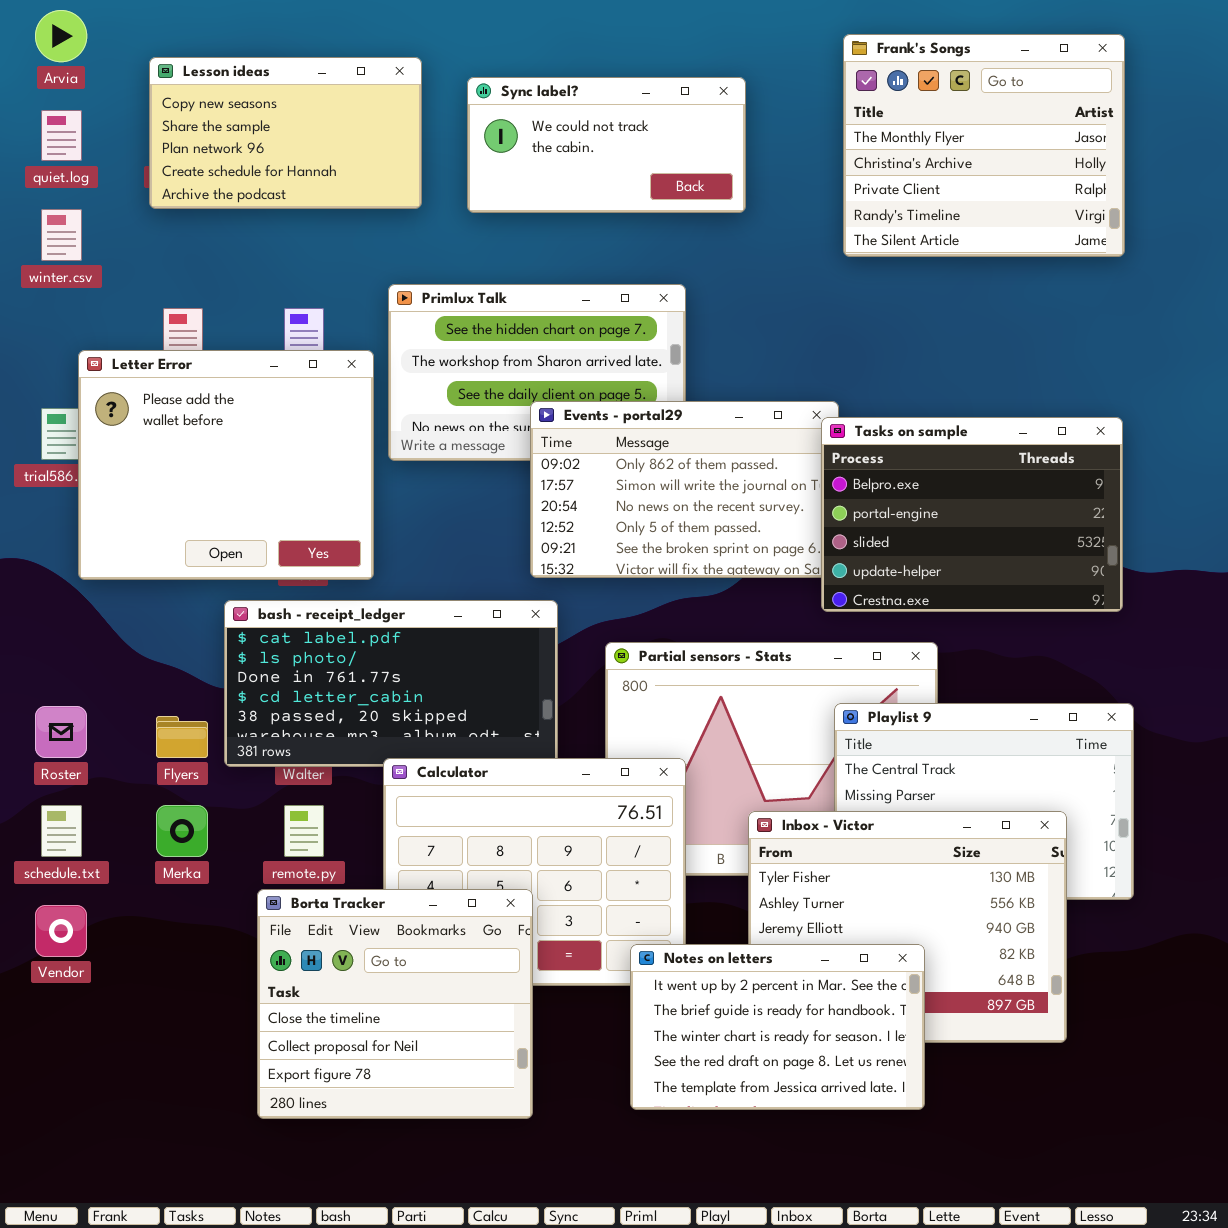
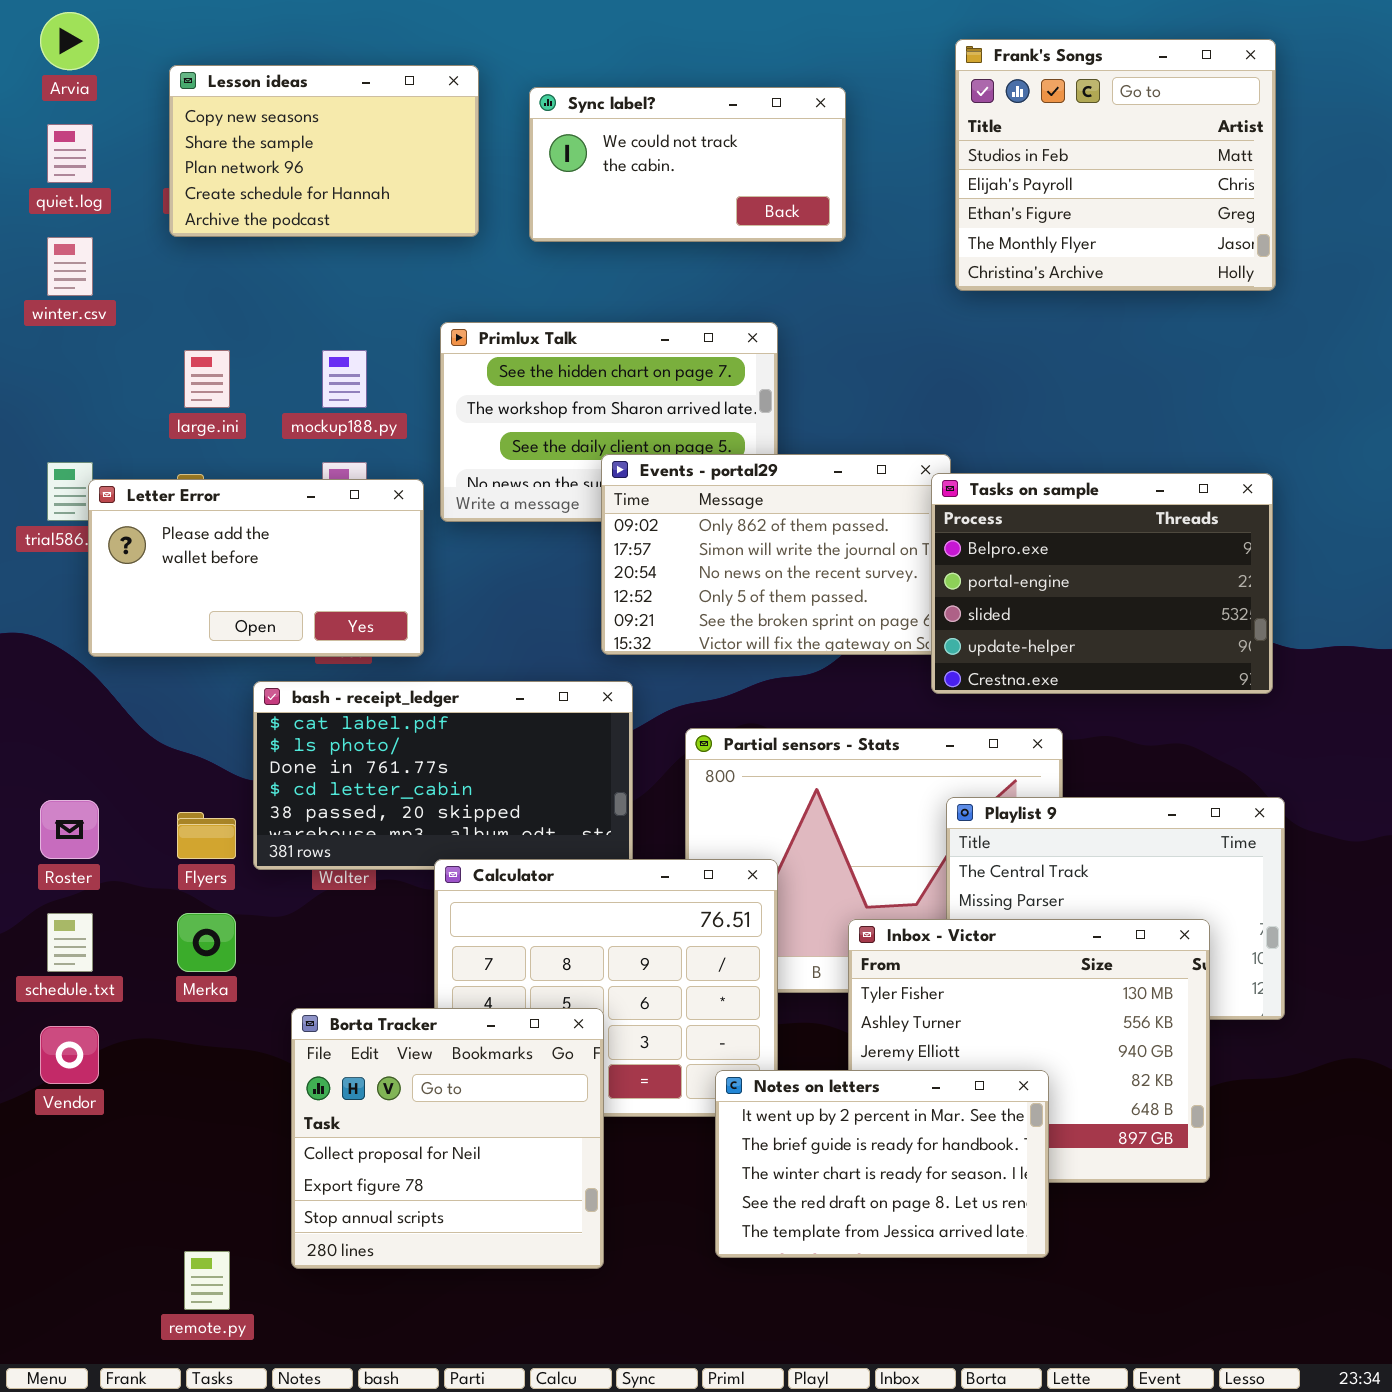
Frank's Songs: [843,34,1125,257] -> [955,39,1276,291], scrolled up 3 rows
Letter Error: [78,350,374,580] -> [88,479,424,657], resized
remote.py: [284,805,324,857] -> [184,1251,230,1310], moved
Borta Tracker: [257,889,533,1119] -> [291,1008,604,1269], scrolled down 1 row

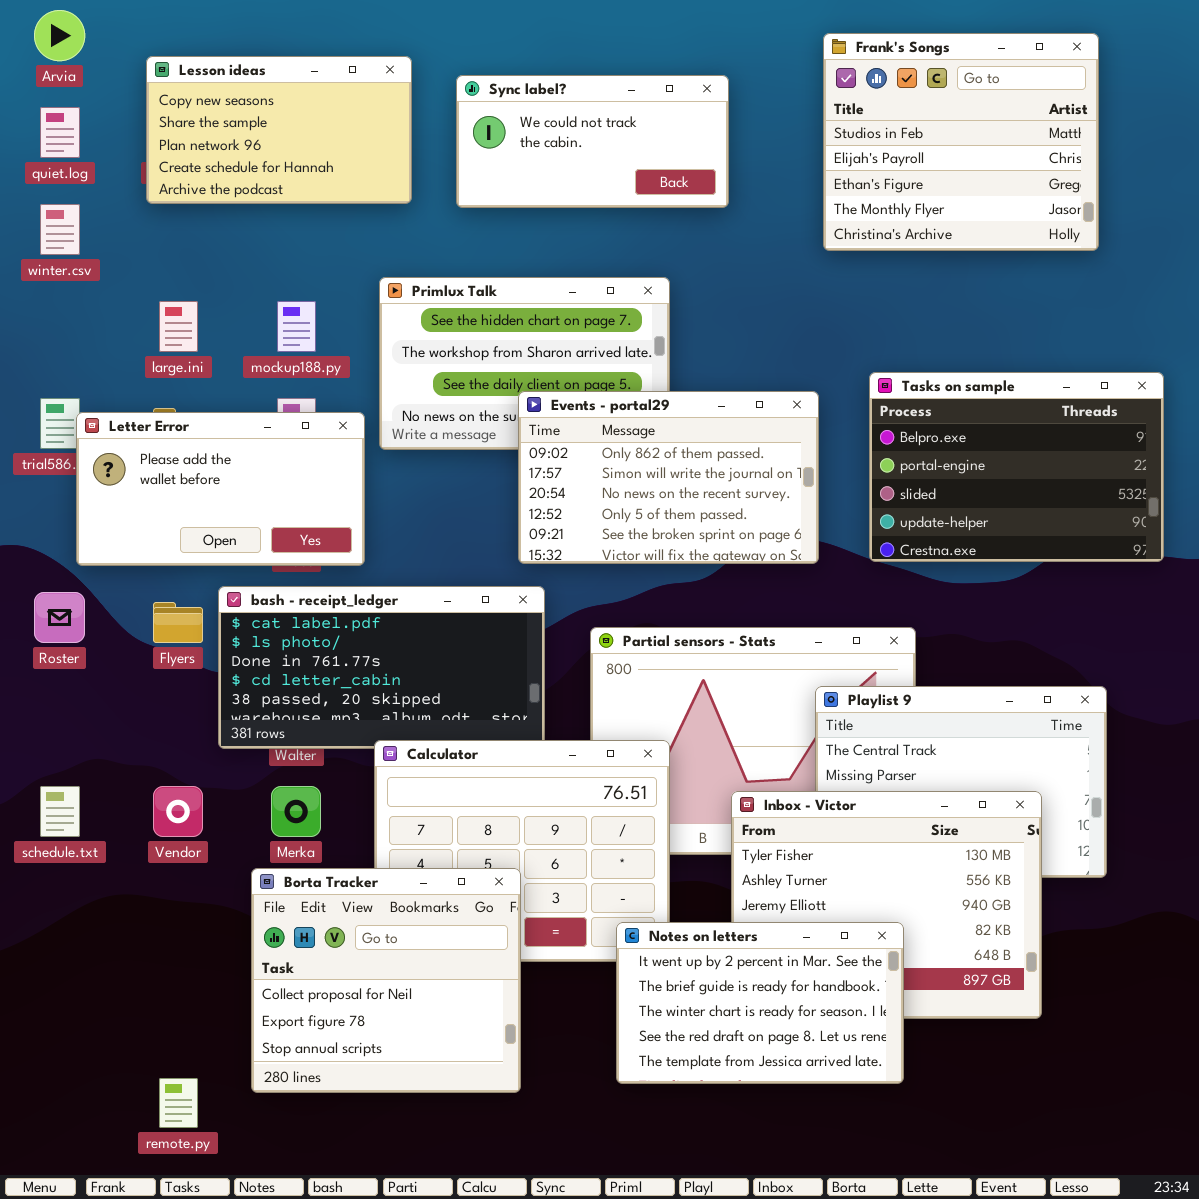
Tasks on sample: [931,473,1273,694] -> [869,372,1164,562], moved
Roster: [40,800,99,859] -> [34,592,85,643], moved
Flyers: [177,812,236,859] -> [153,602,203,643], moved
Merka: [177,913,236,972] -> [271,786,321,837], moved
Vendor: [40,1026,99,1084] -> [153,786,203,837], moved

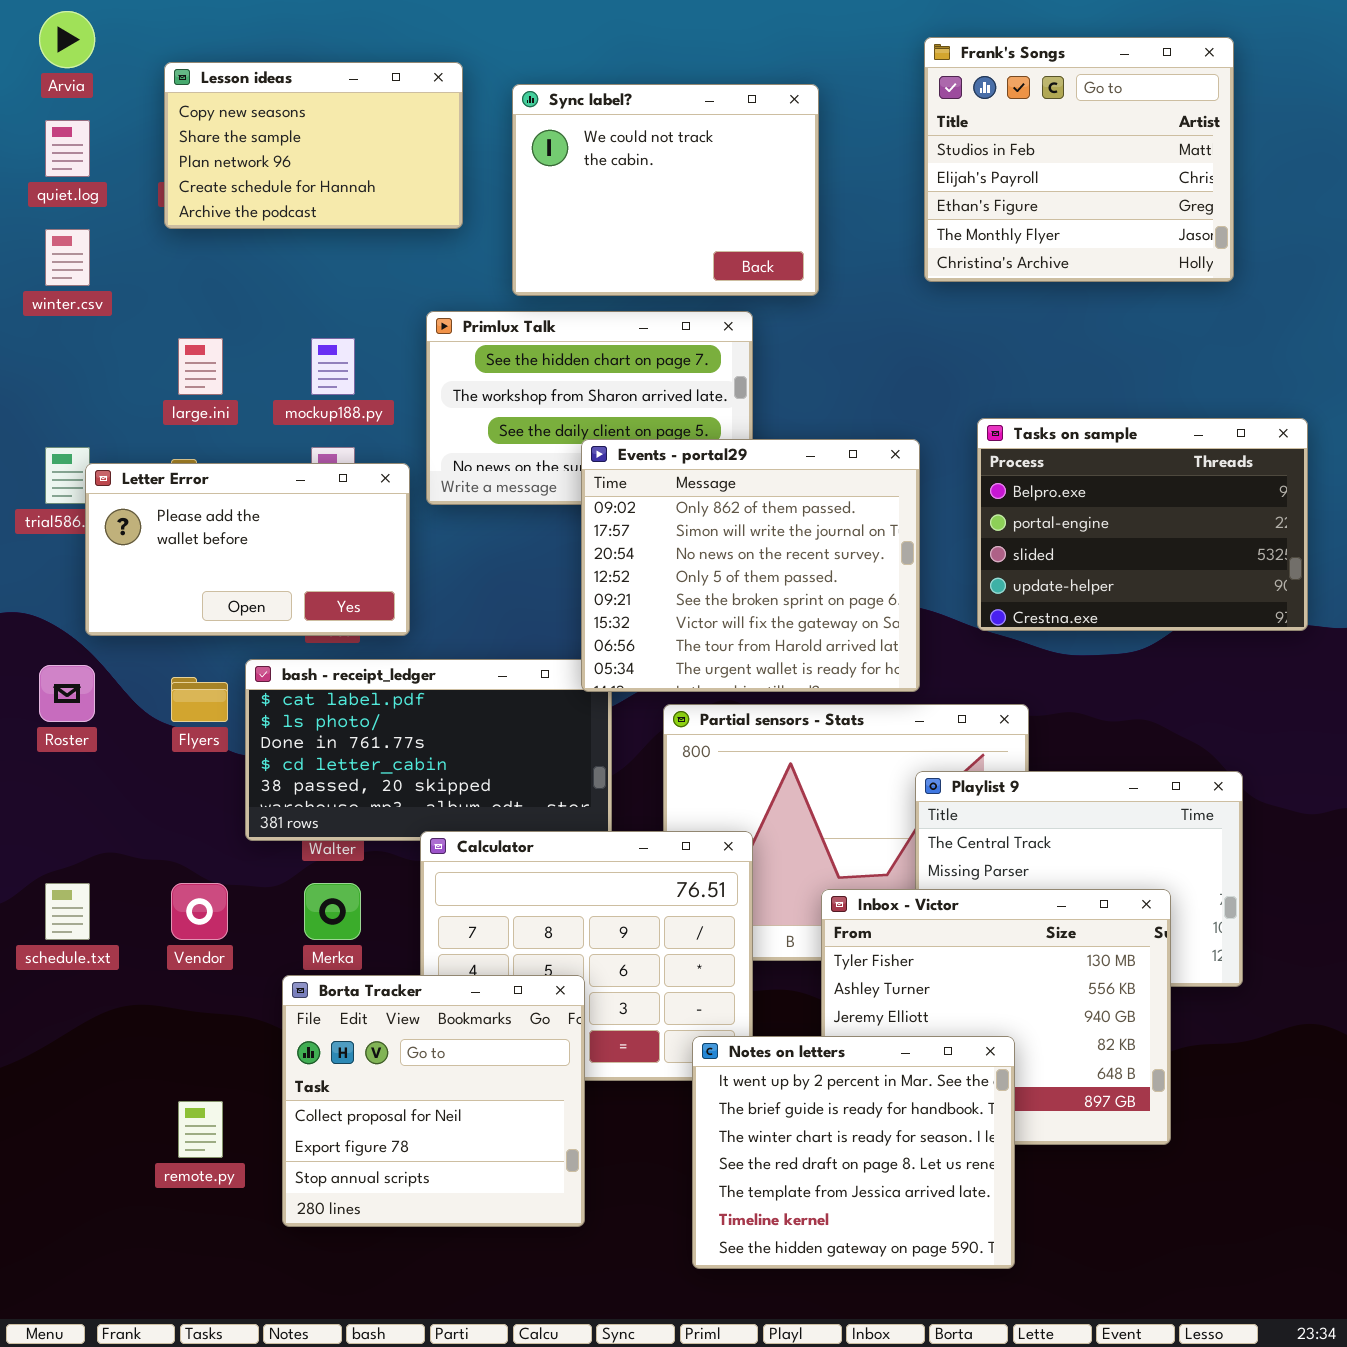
Sync label?: [456,75,729,208] -> [512,84,819,296], resized
Events - portal29: [518,391,819,564] -> [581,439,920,692], resized
Notes on letters: [616,922,904,1084] -> [692,1036,1015,1269], resized
remote.py: [159,1078,198,1128] -> [178,1101,223,1158], moved

